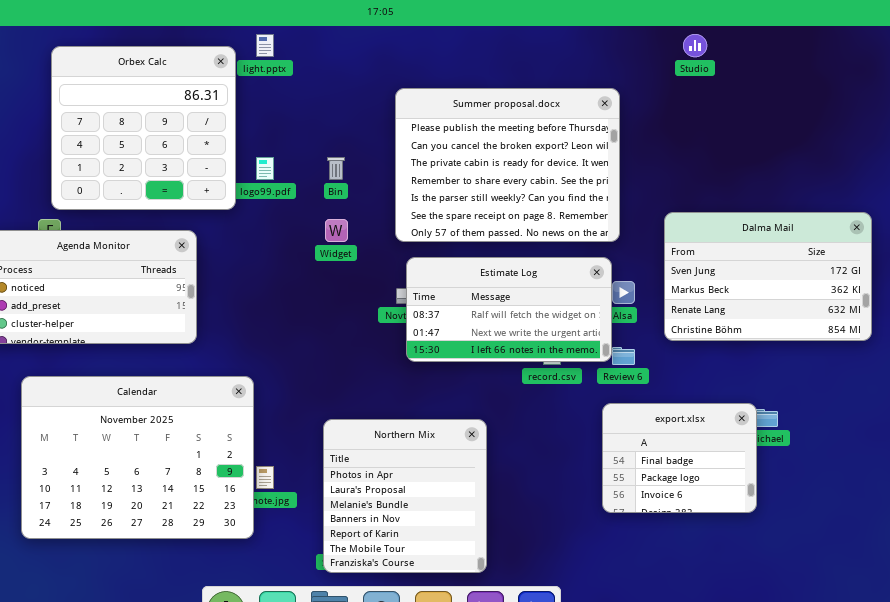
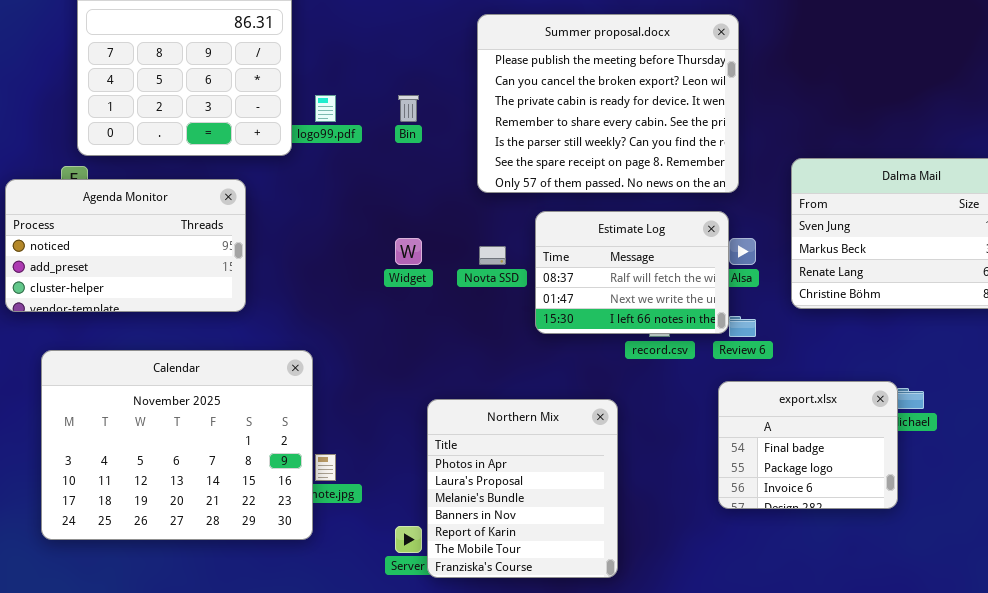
Widget: [325,219,348,242] -> [395,238,422,265], moved
Estimate Log: [406,257,612,362] -> [535,211,729,334], resized
Northern Mix: [323,419,487,573] -> [427,399,618,578], moved

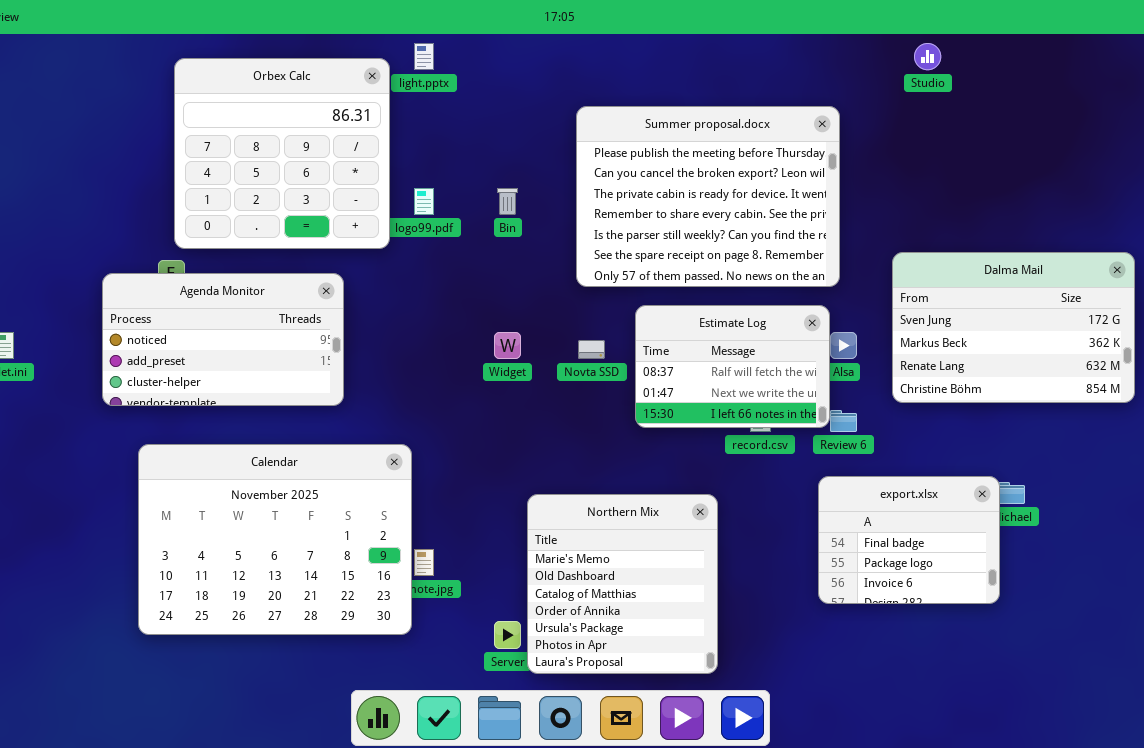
Northern Mix: [427,399,618,578] -> [527,494,718,674], scrolled up 5 rows

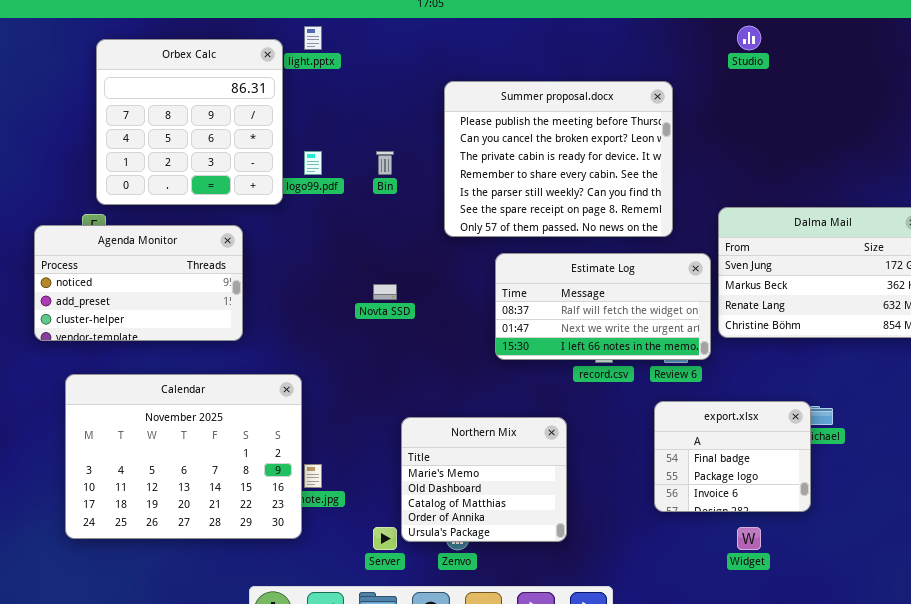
Estimate Log: [635,305,830,428] -> [495,253,711,360], resized
Widget: [494,332,521,359] -> [737,527,761,550], moved
Novta SSD: [578,340,605,359] -> [373,284,397,300], moved
Northern Mix: [527,494,718,674] -> [401,417,567,542], resized

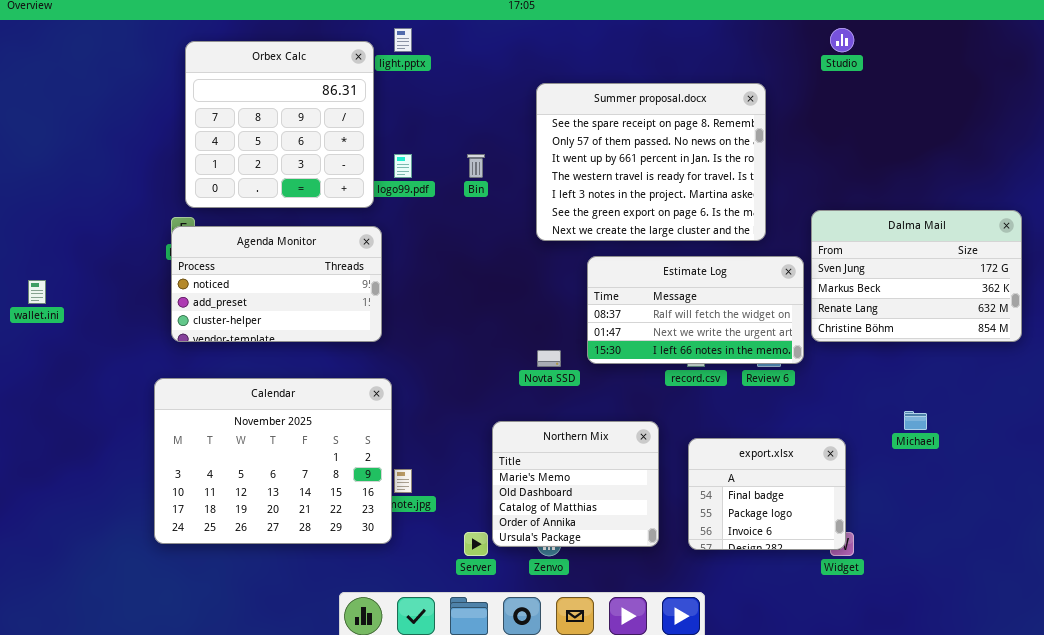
Summer proposal.docx: [444,81,673,237] -> [536,83,766,241], scrolled down 5 rows
Agenda Monitor: [34,225,243,341] -> [171,226,382,342], moved
Novta SSD: [373,284,397,300] -> [537,350,561,367], moved
export.xlsx: [654,401,811,512] -> [688,438,846,550], moved

